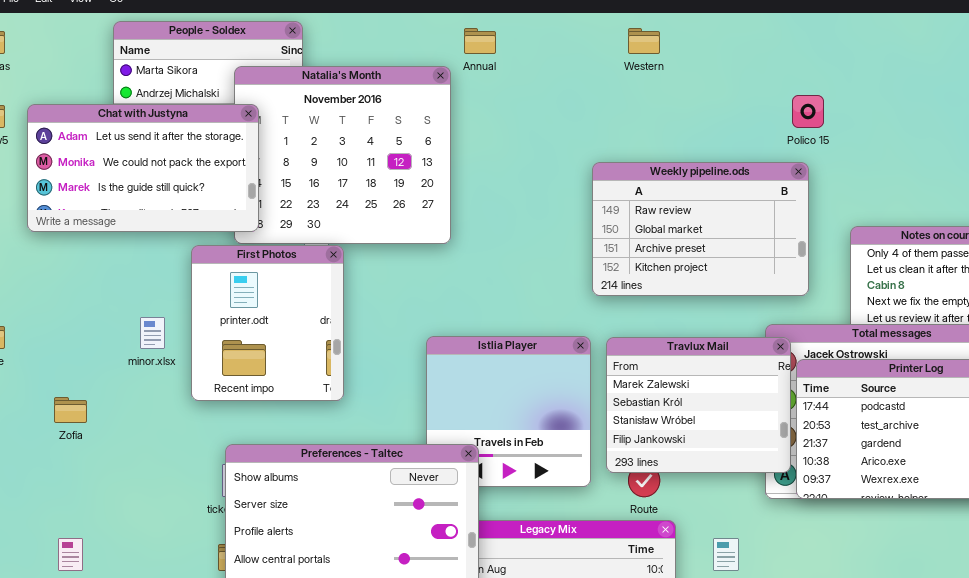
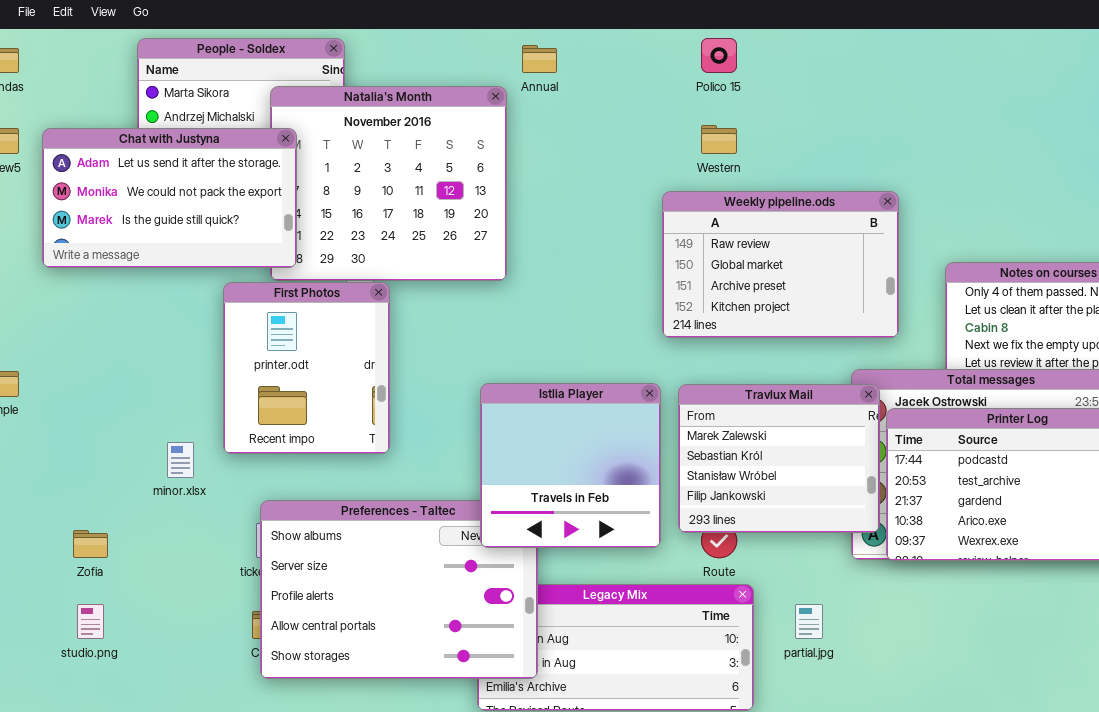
Western: [628,28,660,54] -> [701,125,737,154], moved
Polico 15: [792,95,824,128] -> [701,38,737,73], moved
minor.xlsx: [140,317,165,349] -> [167,442,194,478], moved
Istlia Player: [426,336,591,487] -> [480,383,661,548], raised
Zofia: [54,397,87,423] -> [73,530,108,558], moved

